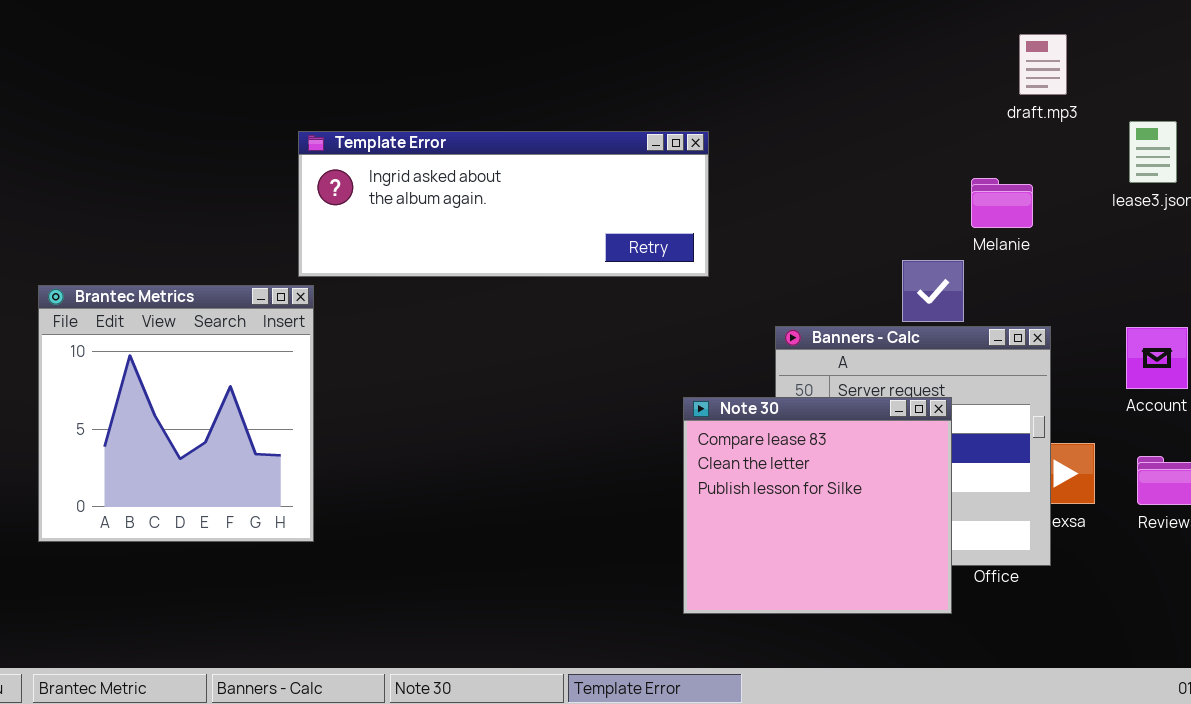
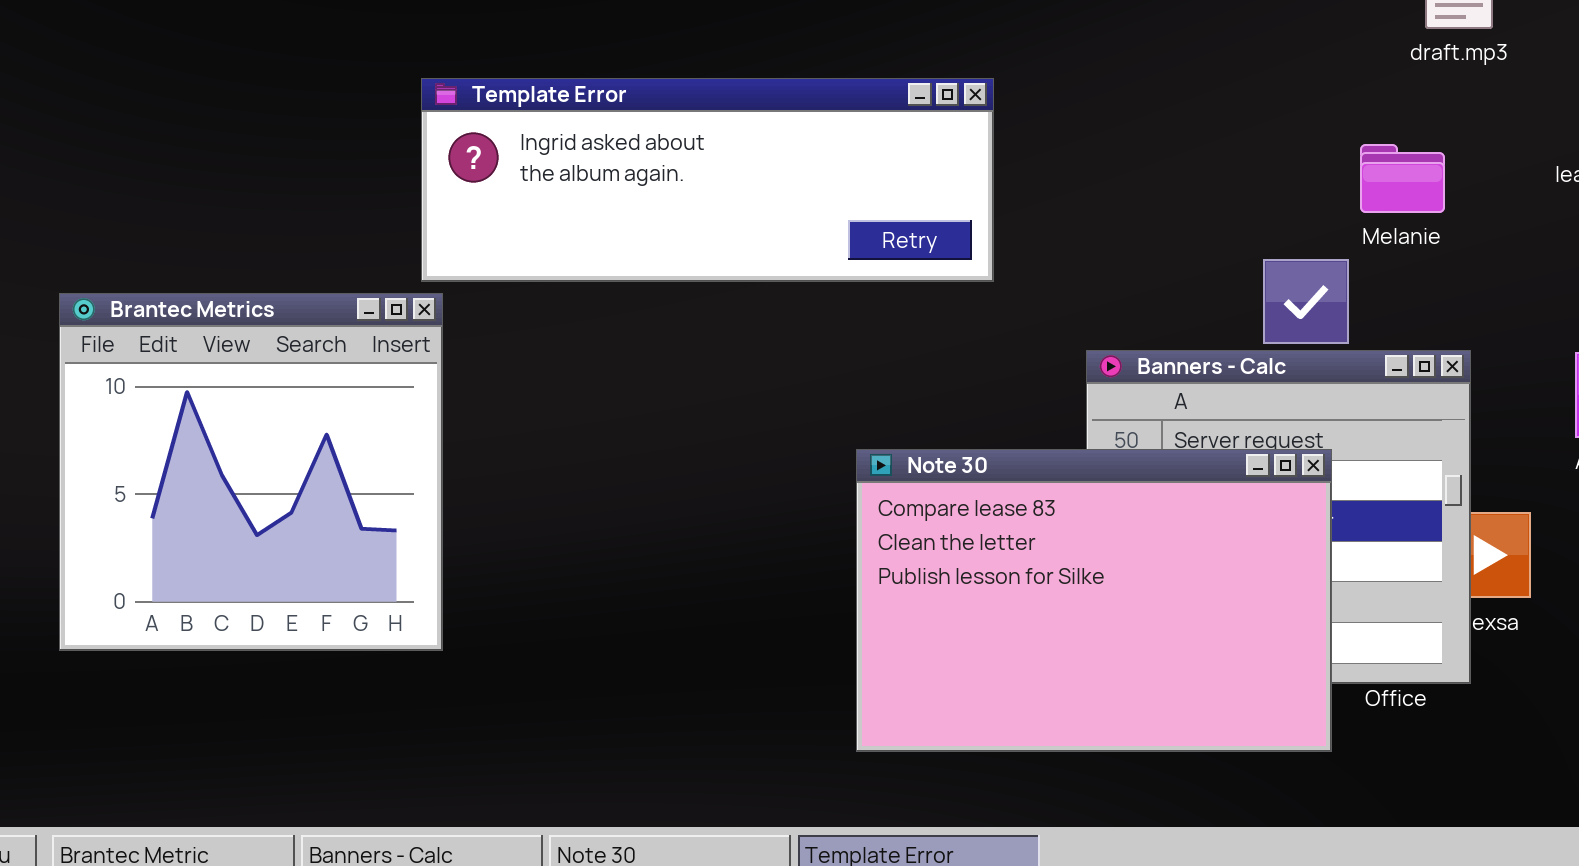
Note 30: [683,397,952,614] -> [856,449,1332,752], resized

